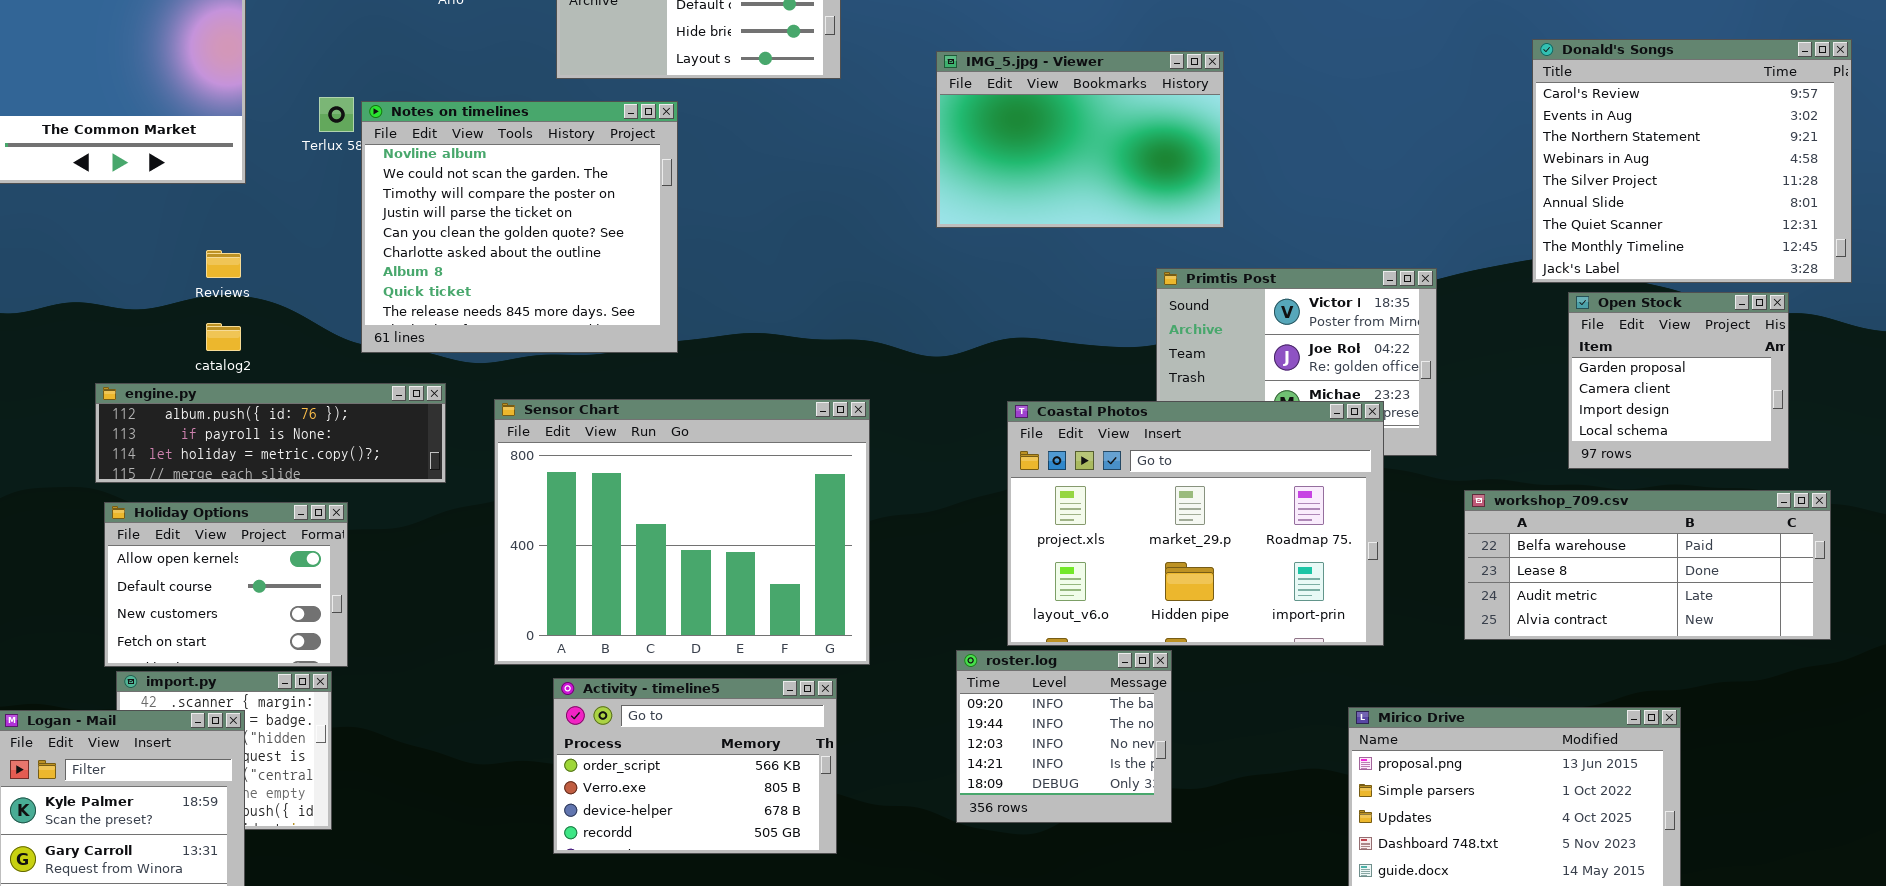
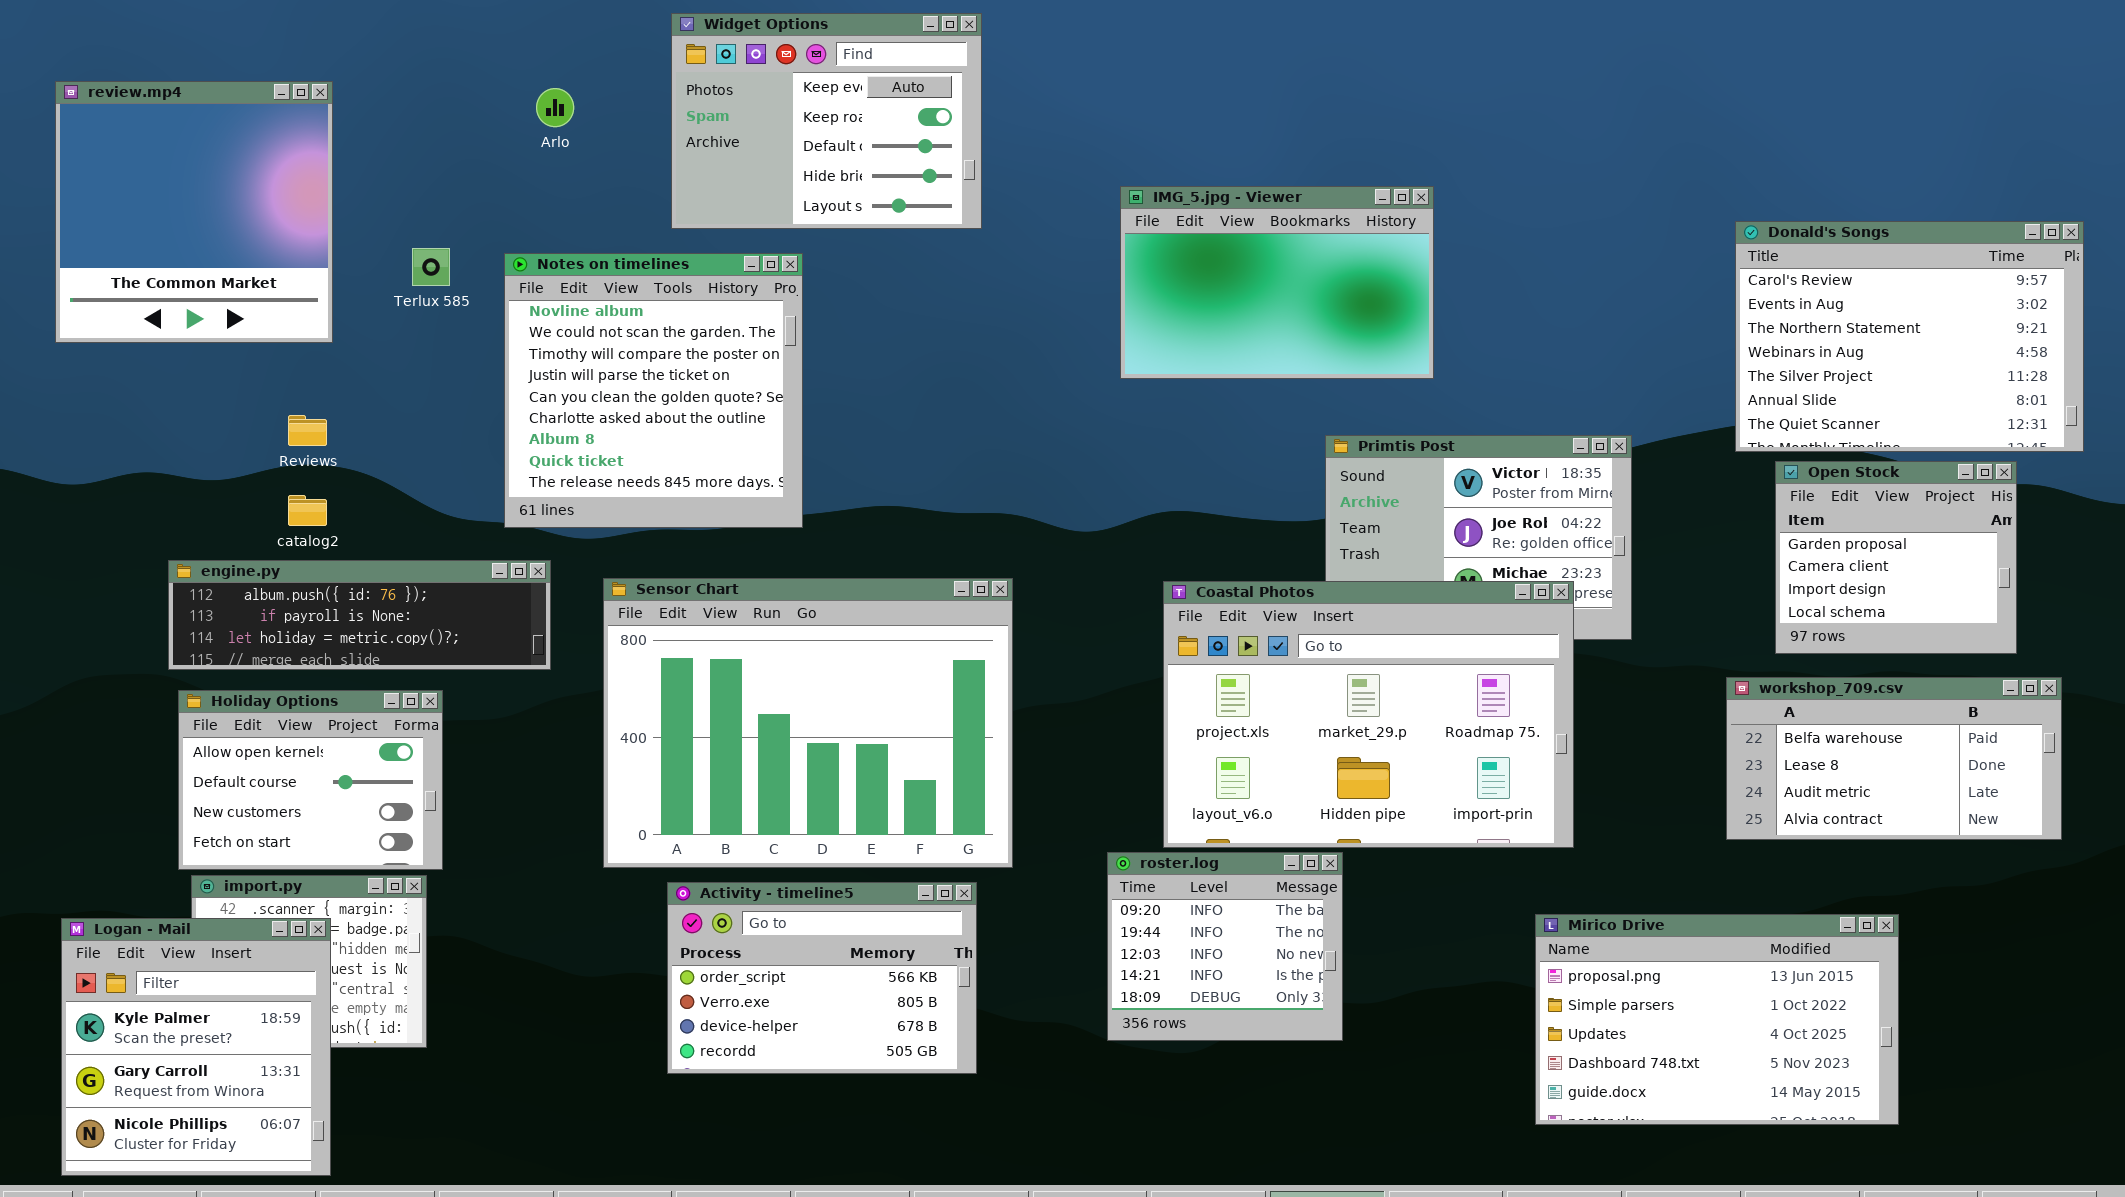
Donald's Songs: [1532,39,1852,283] -> [1735,221,2084,452], resized
IMG_5.jpg - Viewer: [936,51,1224,228] -> [1120,186,1434,379], moved
Notes on timelines: [361,101,678,353] -> [504,253,803,528], resized
workshop_709.csv: [1464,490,1831,640] -> [1726,677,2062,840], resized

